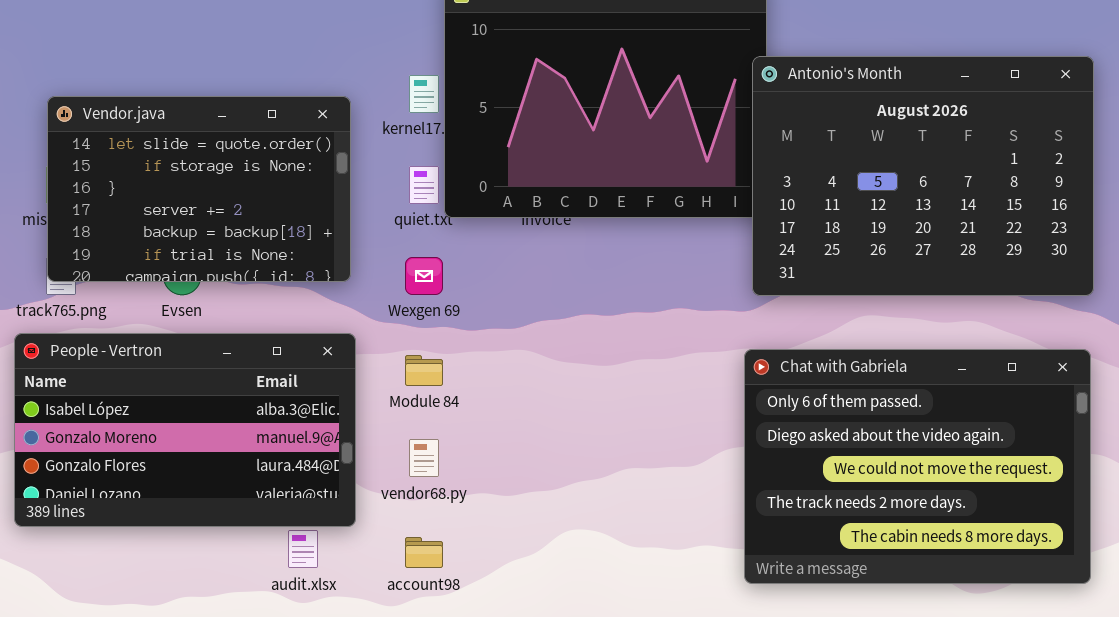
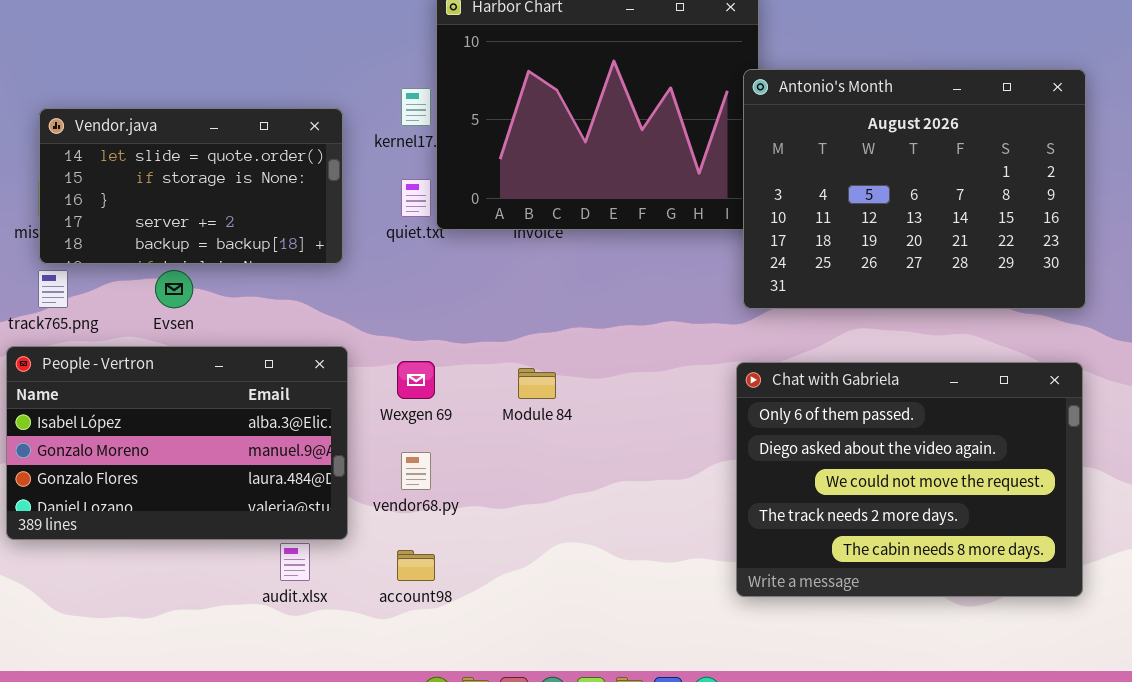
Vendor.java: [47,96,351,282] -> [39,108,343,264], resized
Wexgen 69: [405,257,443,295] -> [397,361,435,399], moved
Module 84: [405,355,443,386] -> [518,368,556,399], moved

